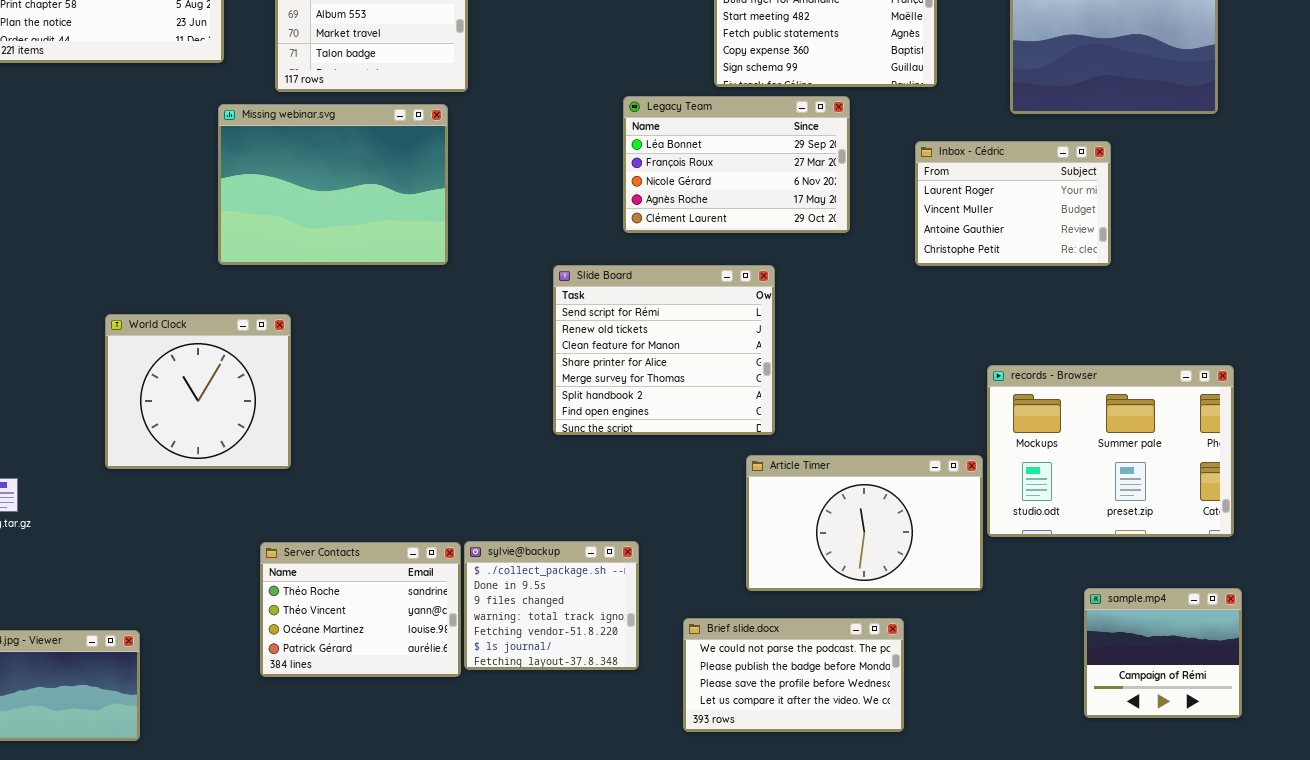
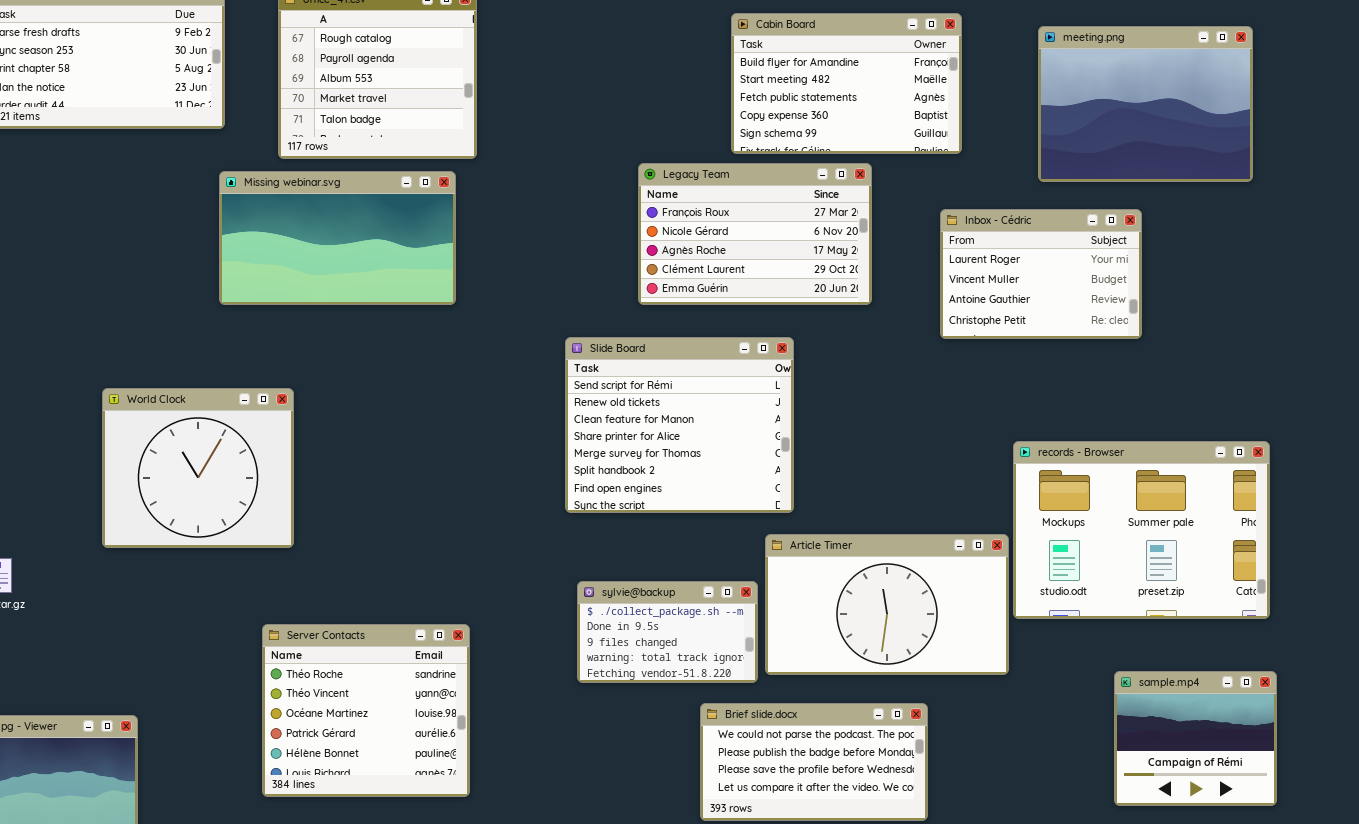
Legacy Team: [623,96,850,233] -> [638,163,872,305], scrolled down 1 row
Missing webinar.svg: [218,104,448,265] -> [219,171,456,305], resized
sylvie@backup: [464,541,639,670] -> [577,581,758,683], moved, resized
Server Contacts: [260,542,461,677] -> [262,624,470,797], resized

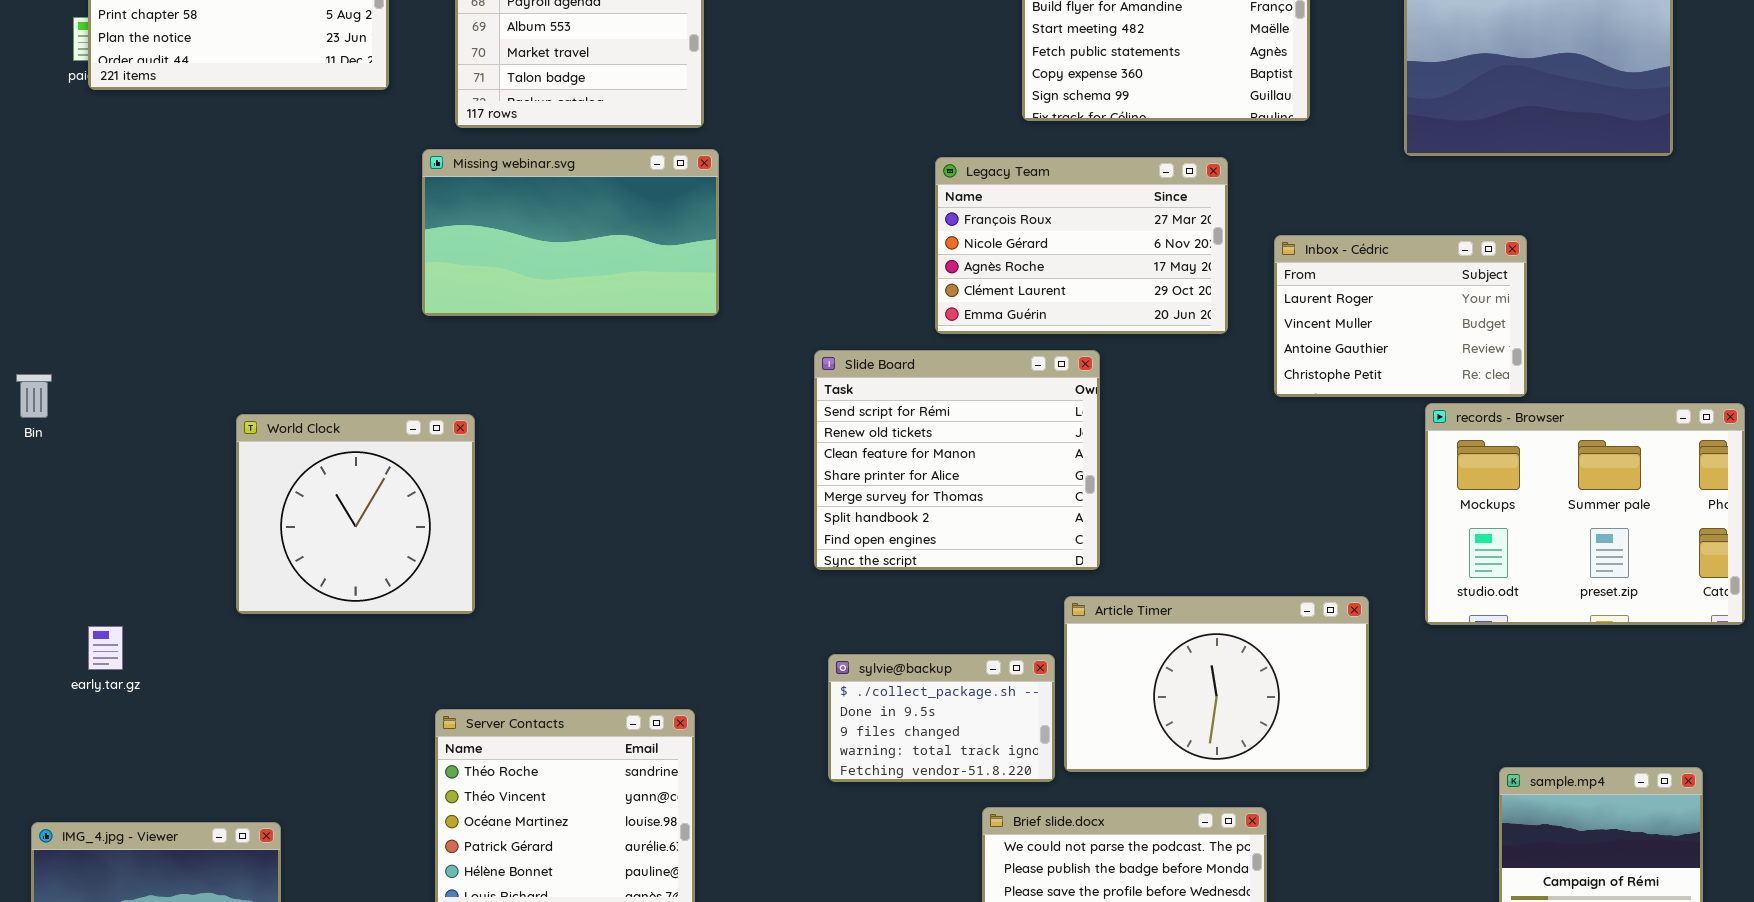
Legacy Team: [638,163,872,305] -> [935,157,1228,334], moved
Missing webinar.svg: [219,171,456,305] -> [422,149,719,316], moved
Inbox - Cédric: [940,209,1142,339] -> [1274,235,1527,397], moved
records - Browser: [1013,441,1270,619] -> [1425,403,1745,625], moved

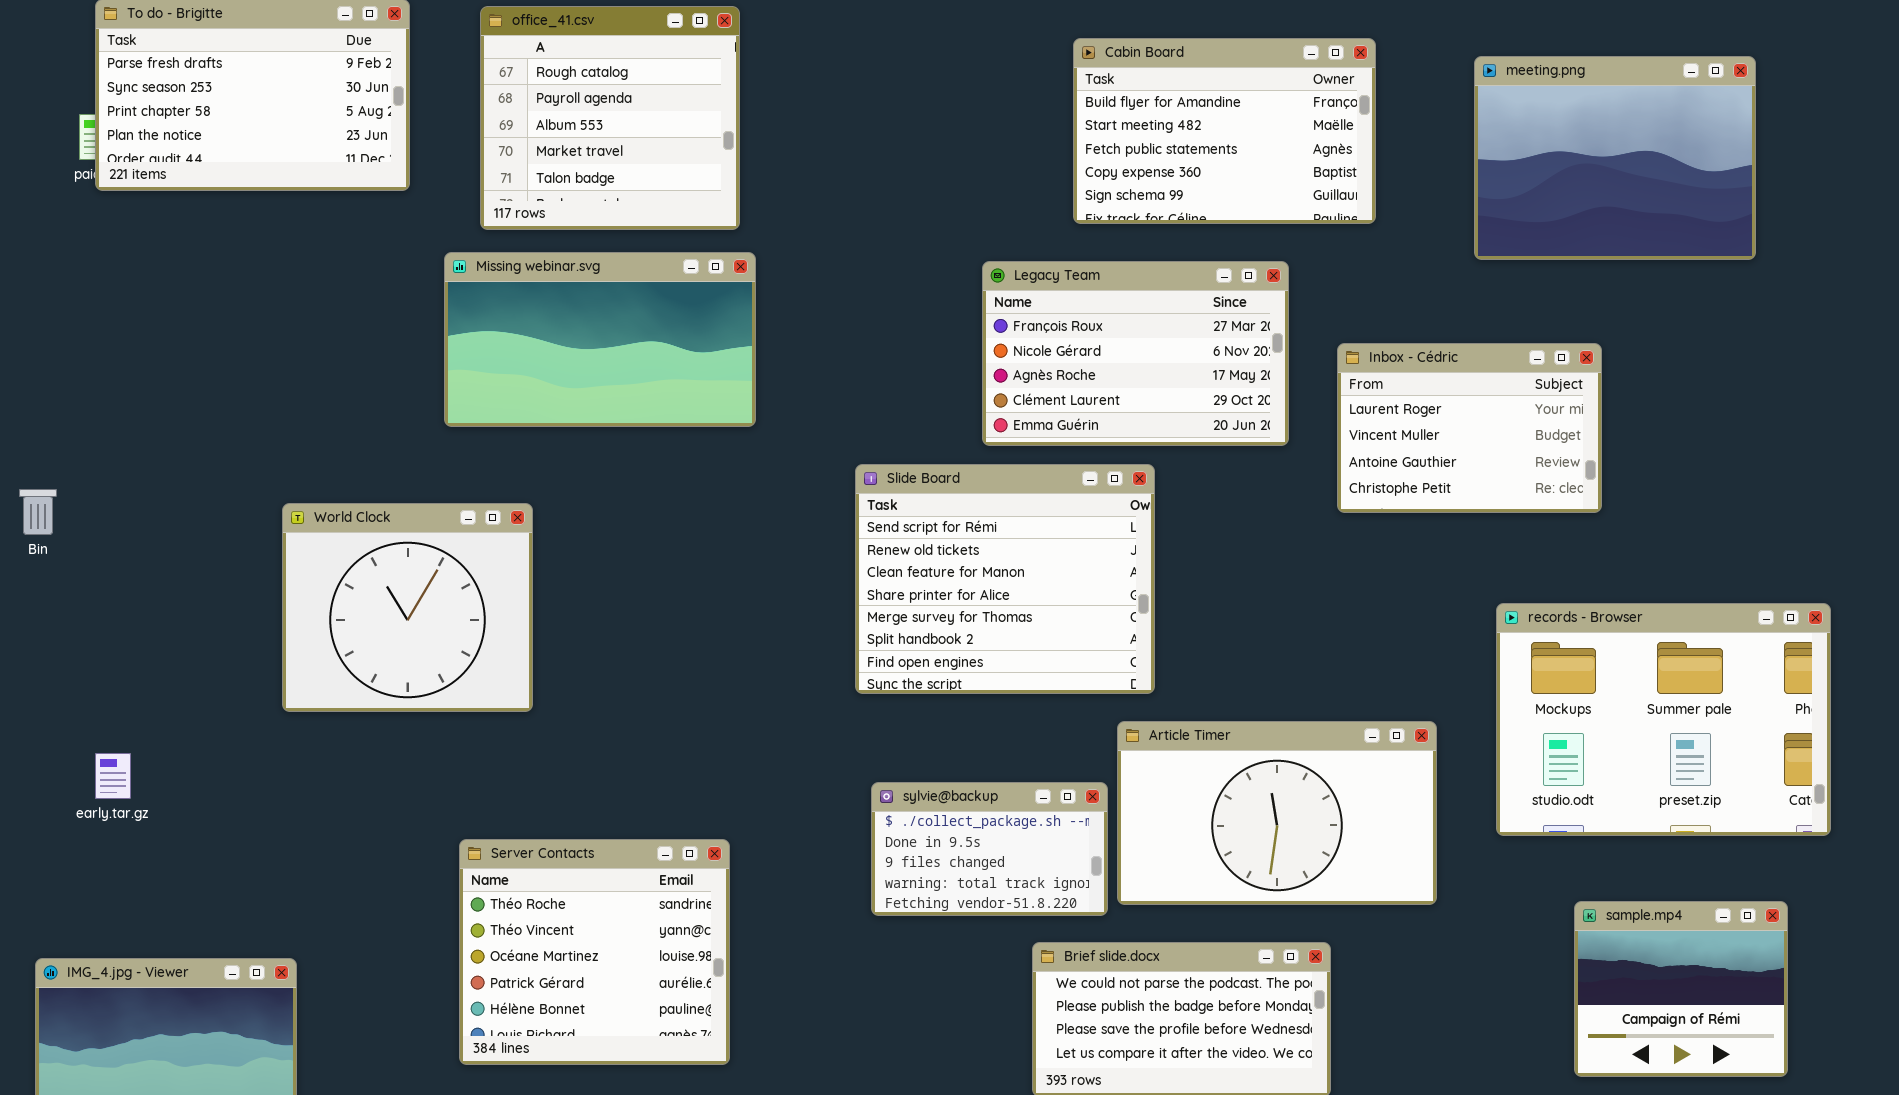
records - Browser: [1425,403,1745,625] -> [1496,603,1831,836], moved
World Clock: [236,414,475,614] -> [282,503,533,712], moved

